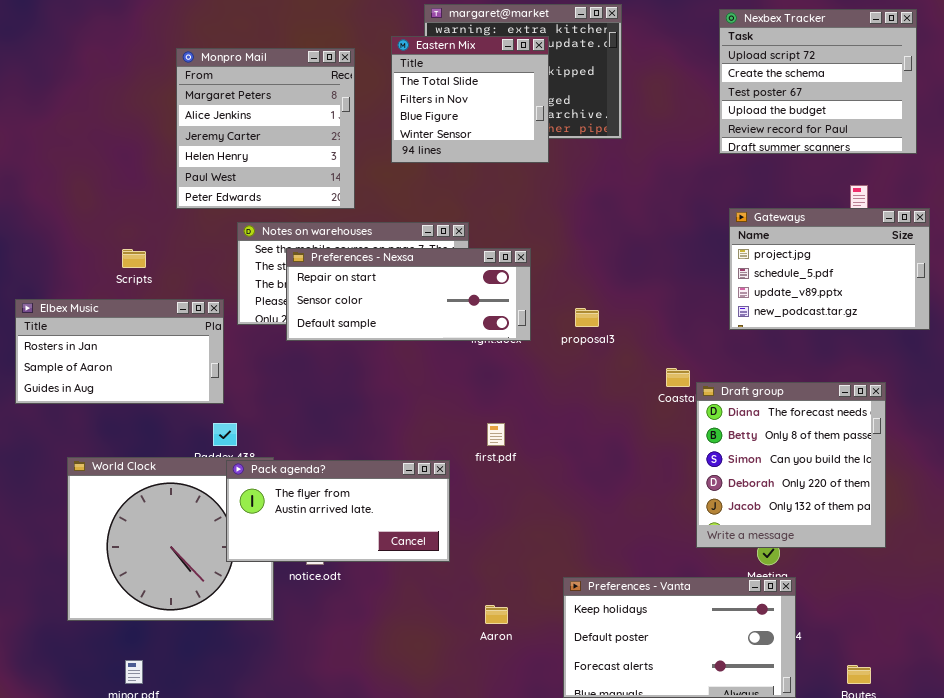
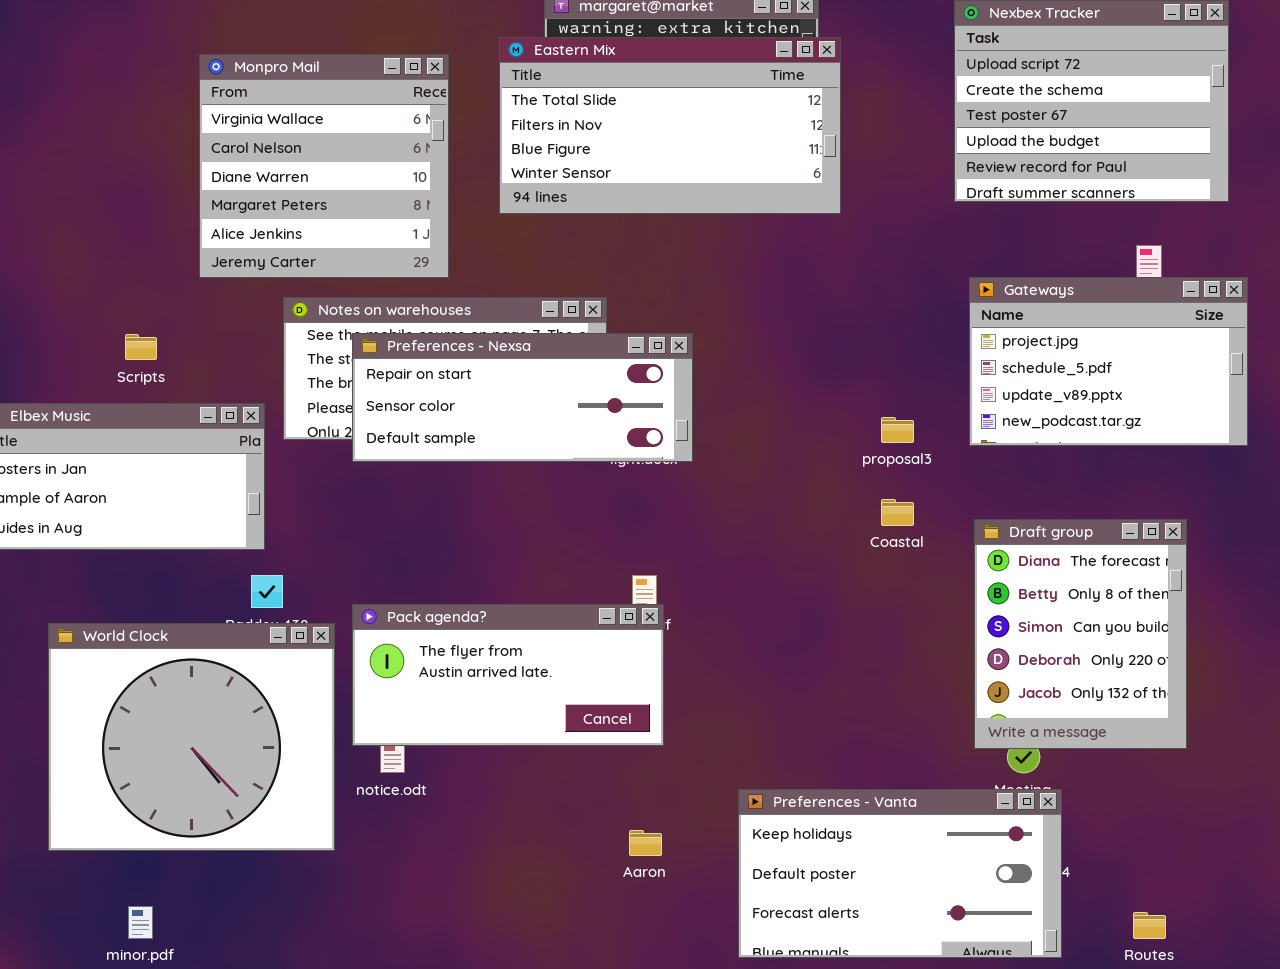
Eastern Mix: [391,36,549,163] -> [499,37,841,214], resized
Monpro Mail: [176,48,355,209] -> [199,54,449,278], scrolled up 3 rows
proposal3: [575,308,599,327] -> [881,417,914,443], moved
Draft group: [696,382,886,548] -> [974,519,1187,749], resized
Pack agenda?: [226,460,450,562] -> [352,604,664,746], moved

